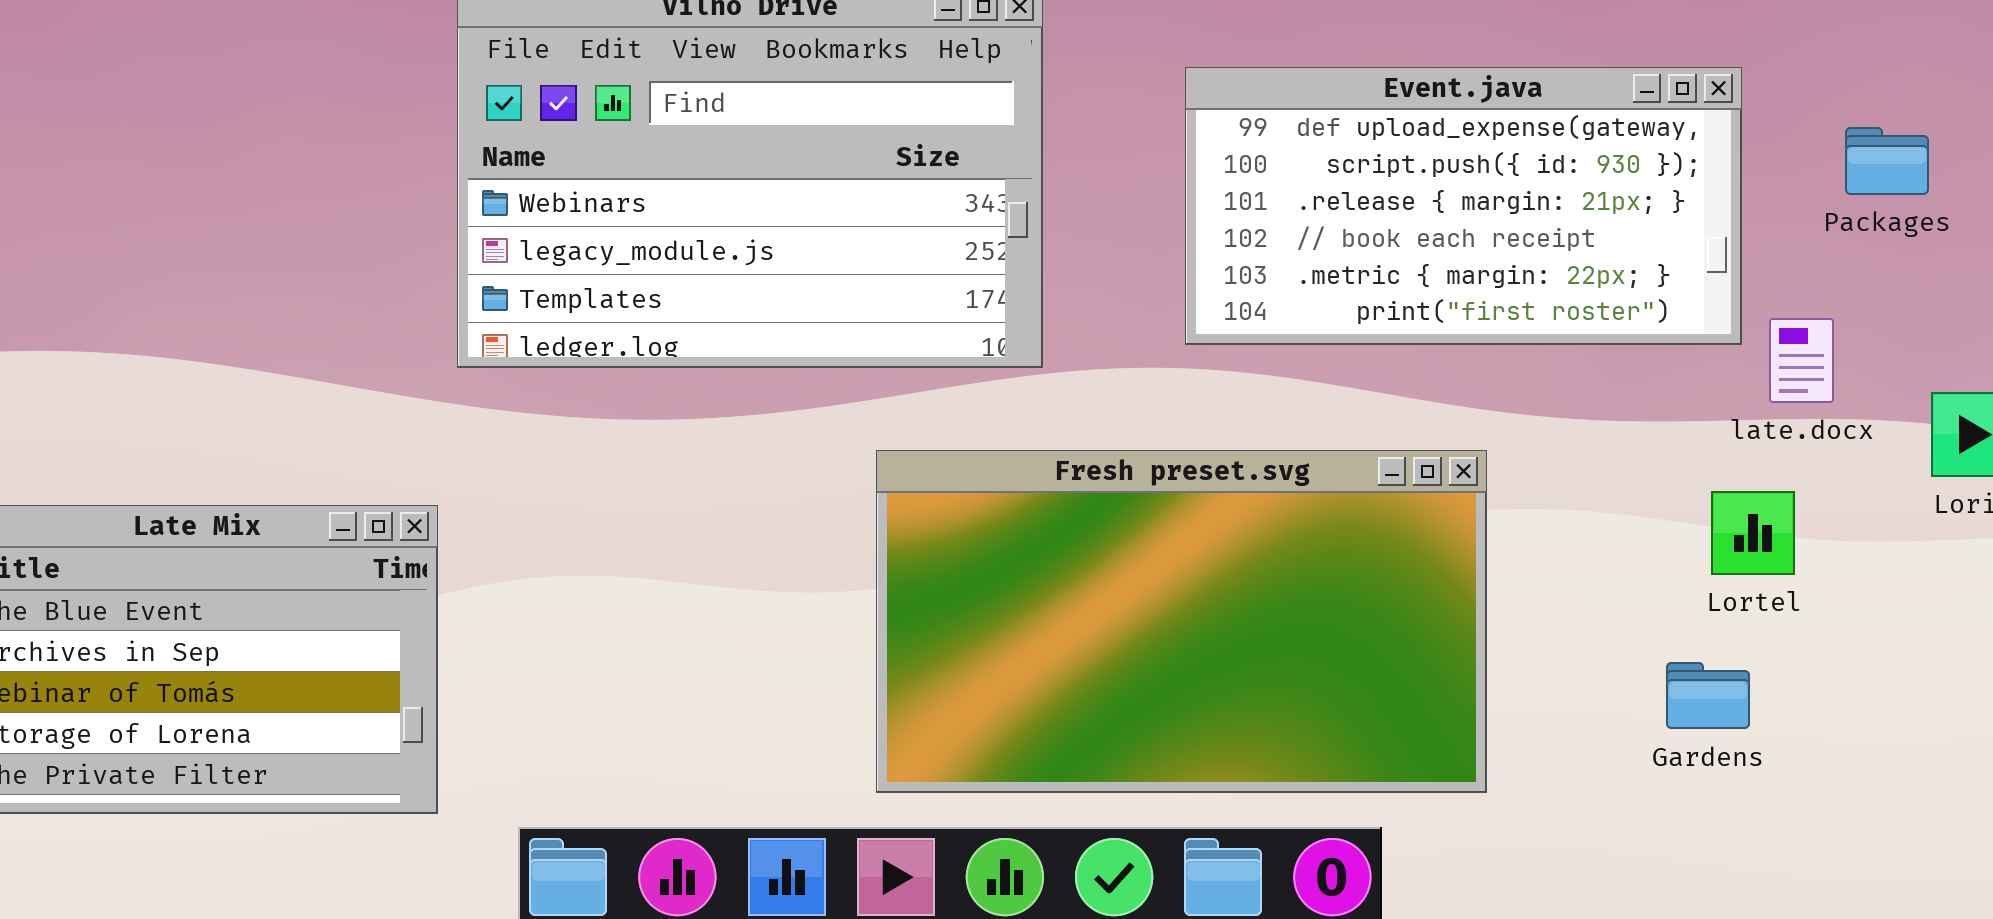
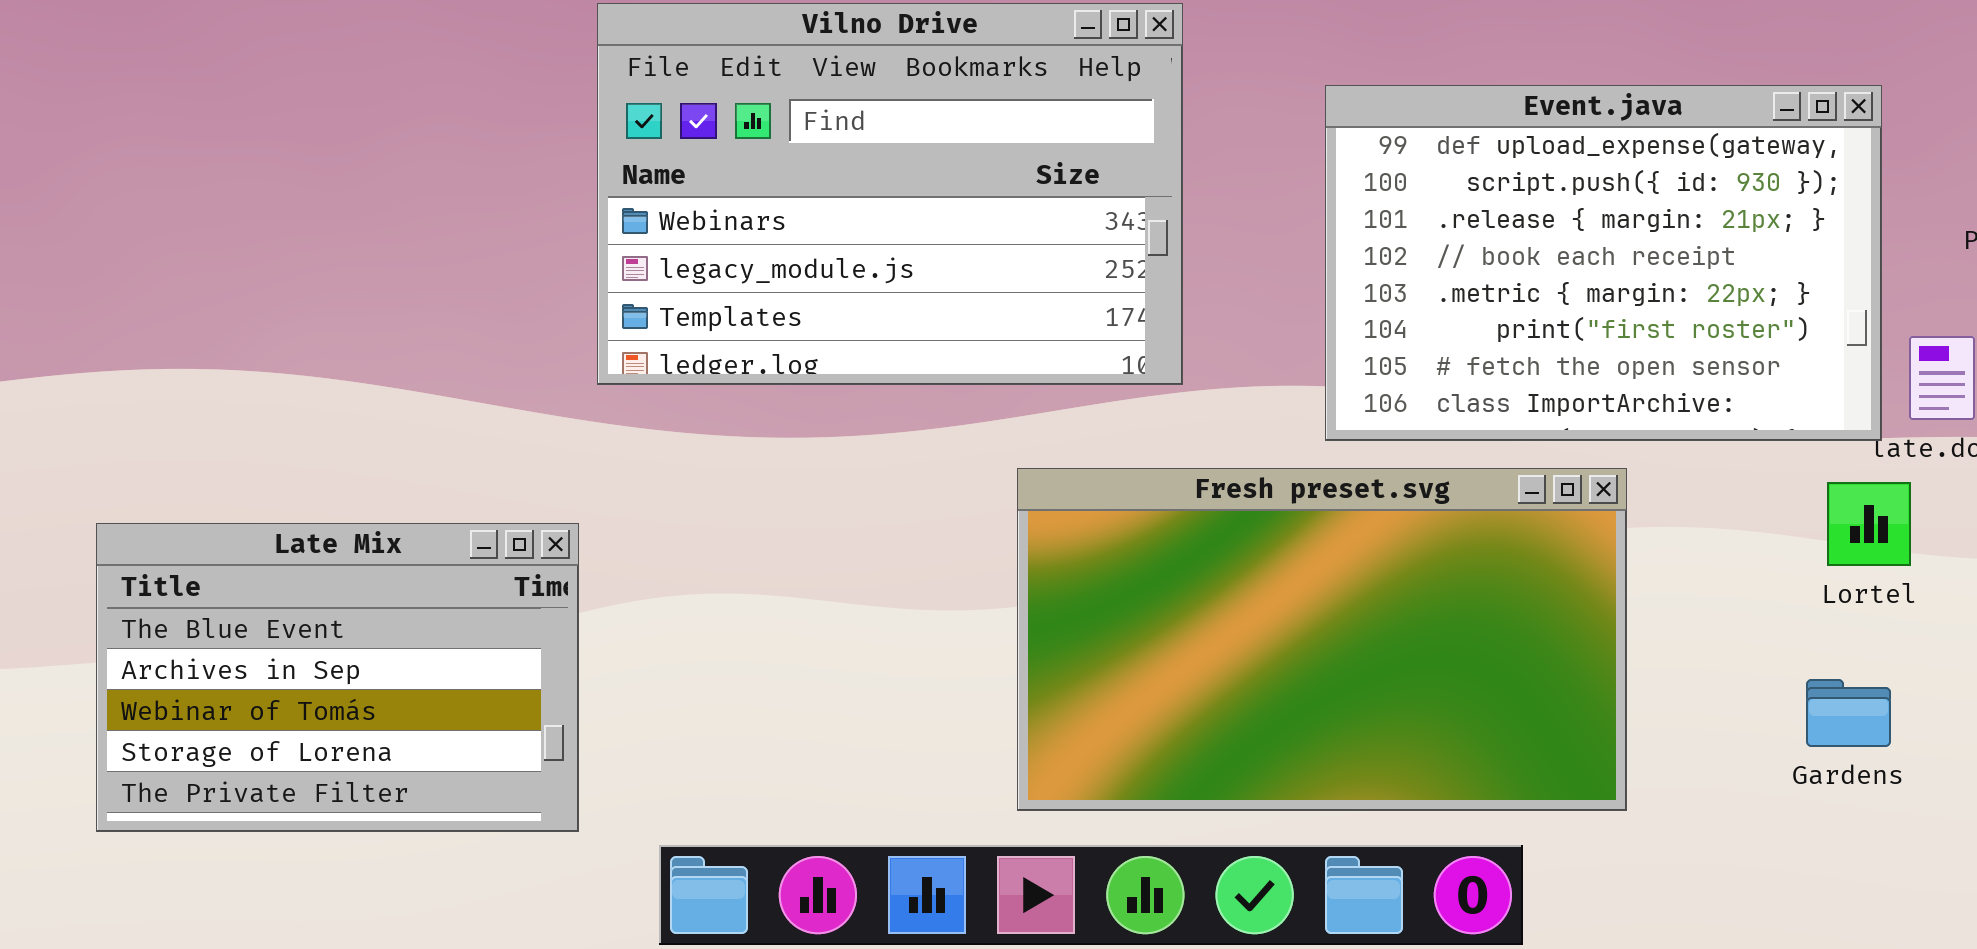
Event.java: [1185,67,1742,345] -> [1325,85,1882,441], resized
Lortel: [1711,491,1795,575] -> [1827,482,1911,566], moved

